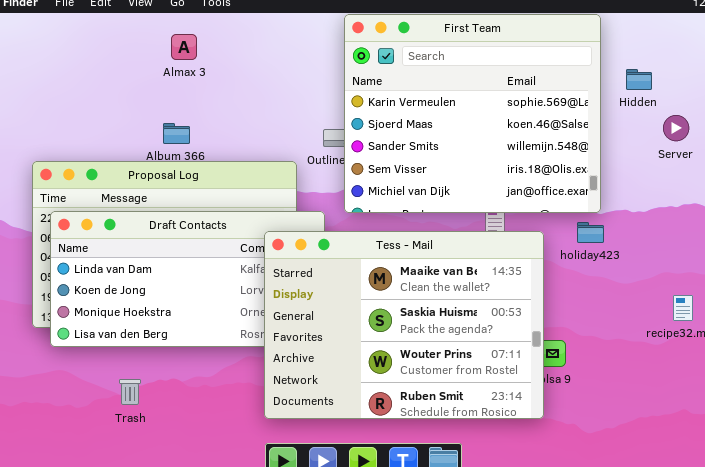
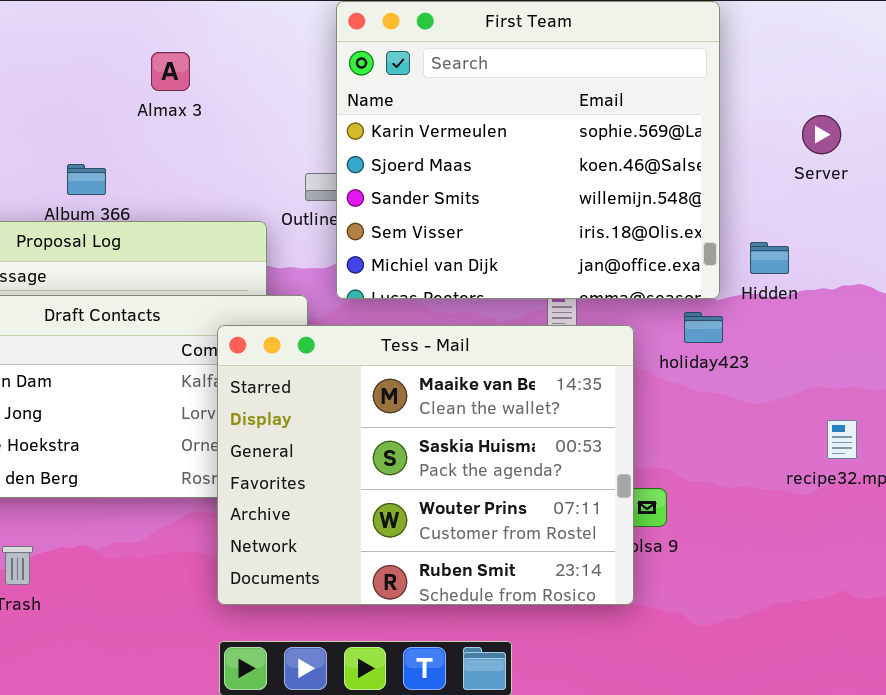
Almax 3: [171,34,197,60] -> [151,52,190,91], moved
Hidden: [626,69,652,90] -> [750,242,789,274], moved
Server: [663,115,689,141] -> [802,115,841,154], moved

